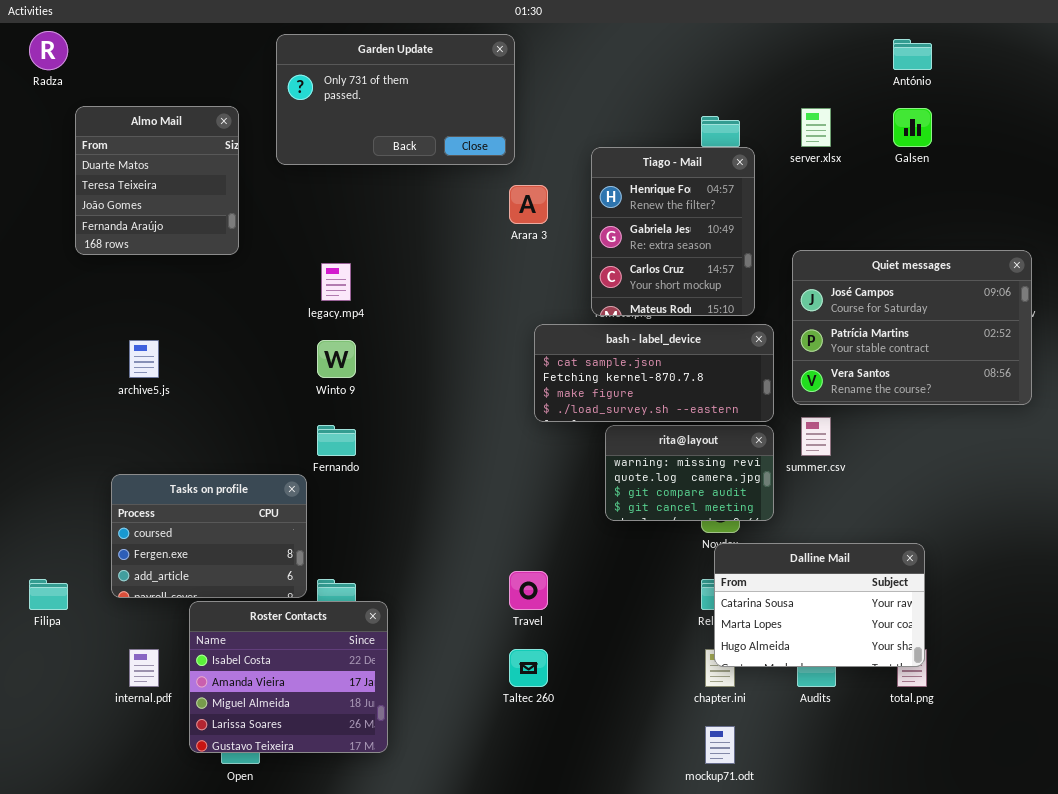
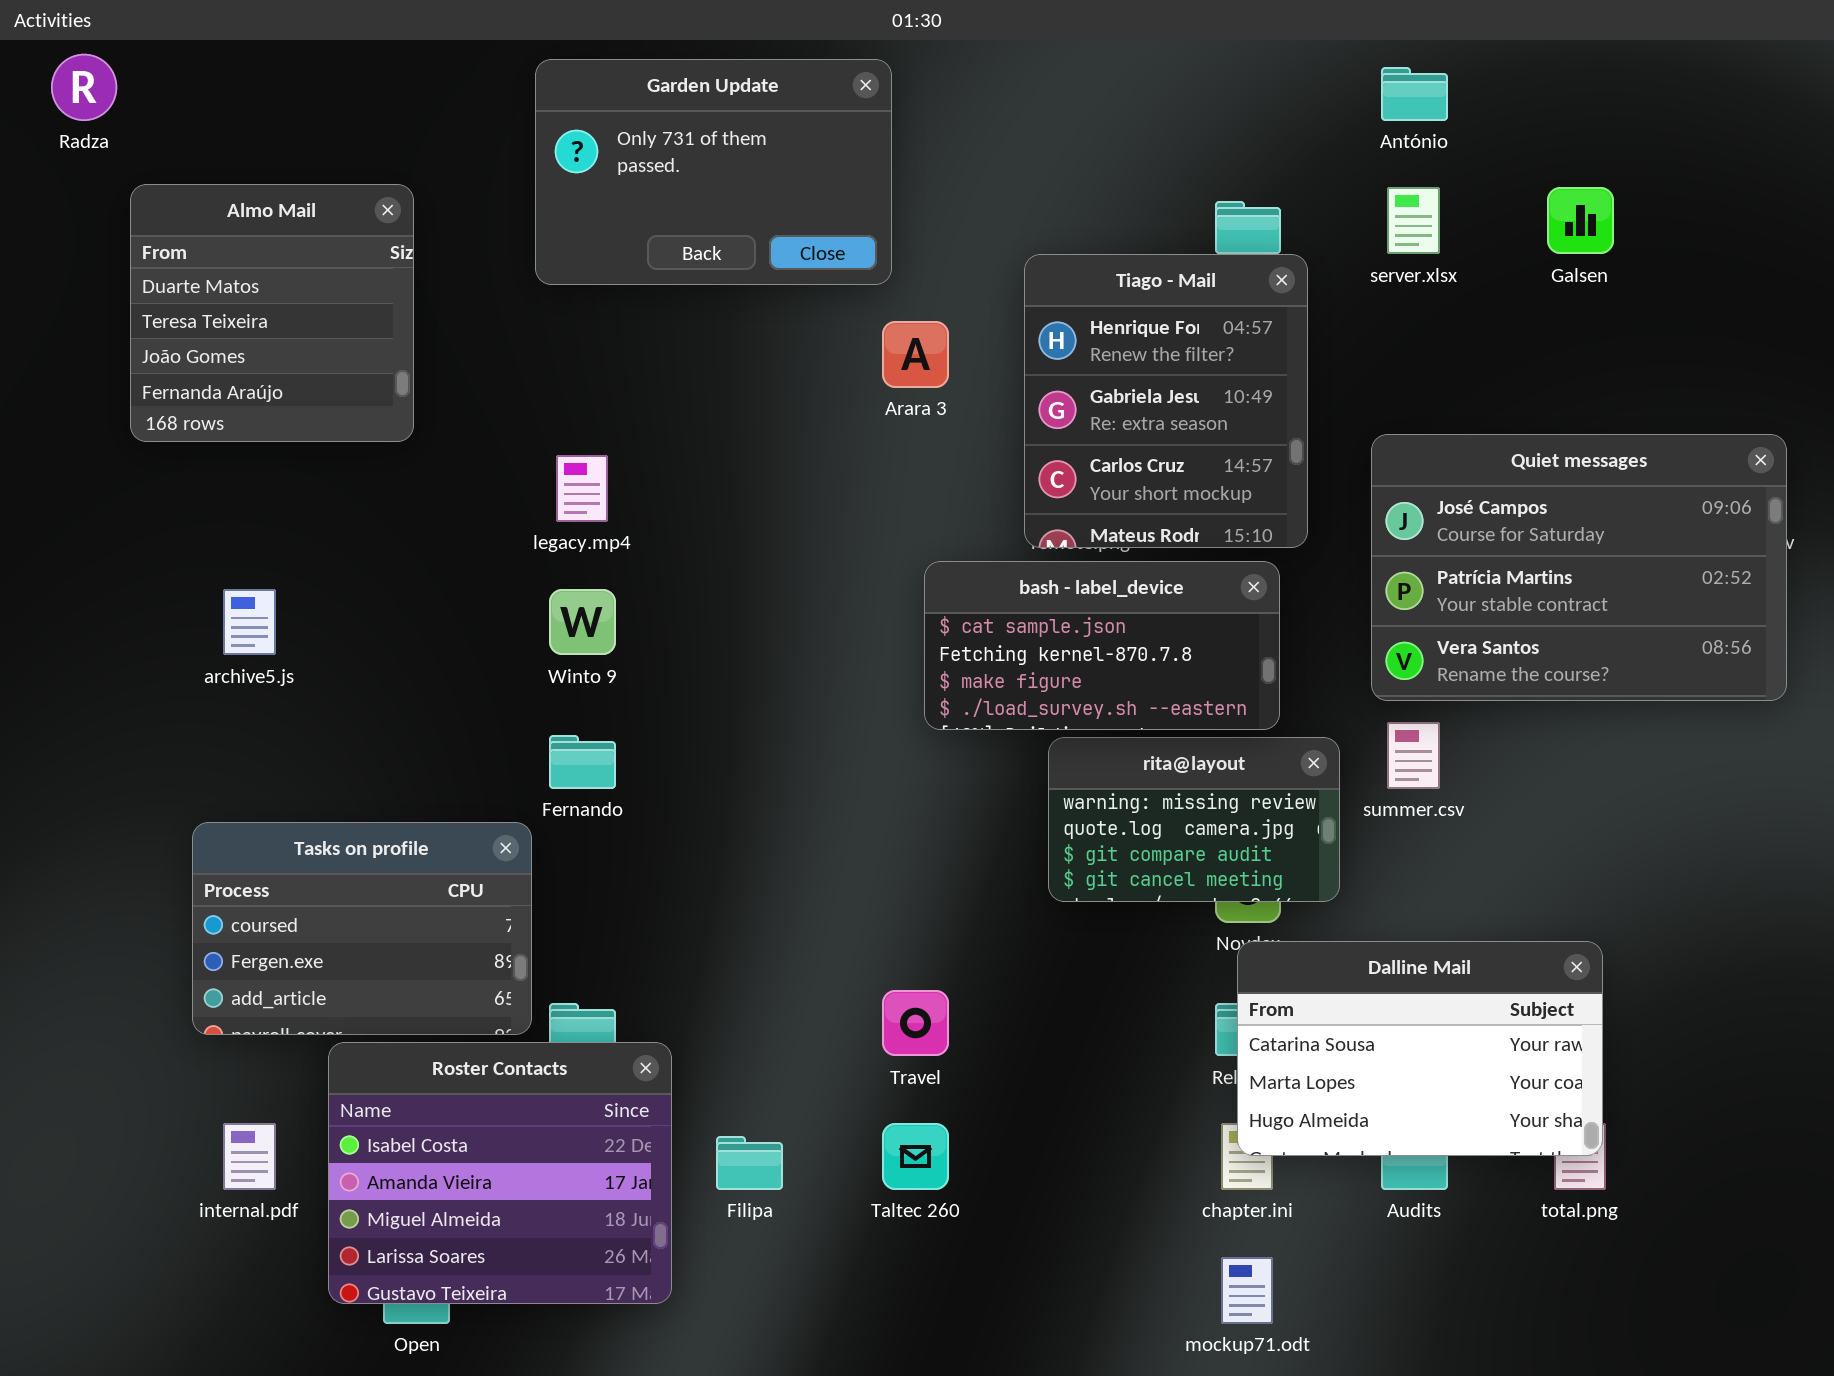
Garden Update: [276,34,515,165] -> [535,59,892,285], resized
António: [893,39,932,70] -> [1381,67,1448,121], moved
bash - label_device: [534,324,774,422] -> [924,561,1280,730], resized
Filipa: [29,579,68,610] -> [716,1136,783,1190], moved

